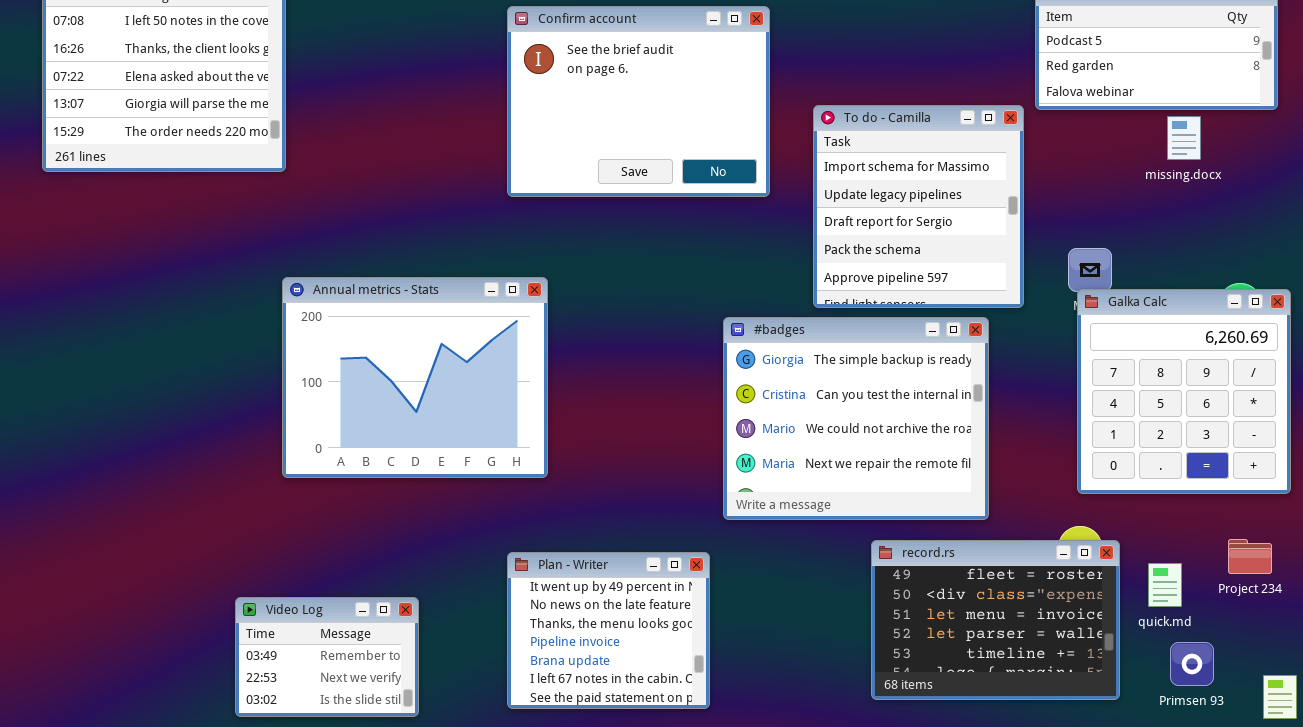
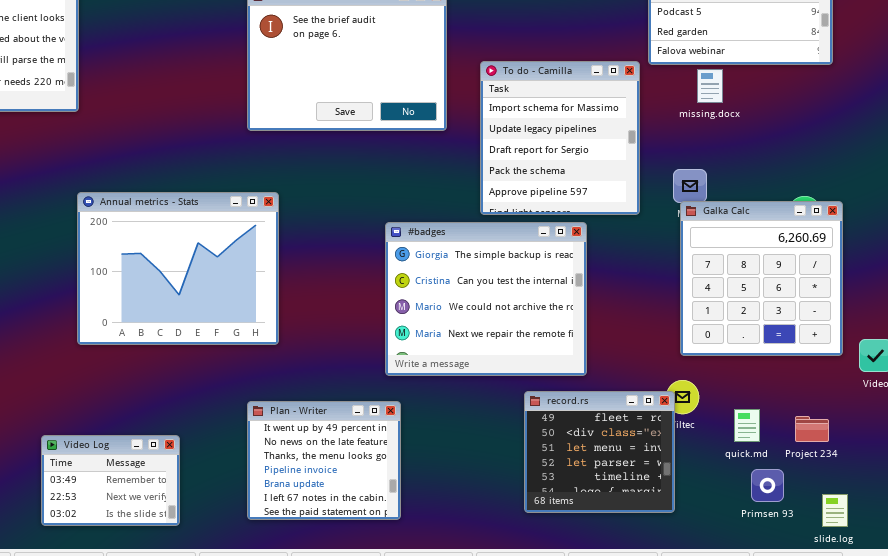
missing.docx: [1167,116,1201,160] -> [697,69,723,103], moved
#badges: [723,317,989,520] -> [385,222,587,376], moved
Project 234: [1228,539,1272,574] -> [795,416,829,442], moved
record.rs: [871,540,1120,700] -> [524,391,675,513], resized

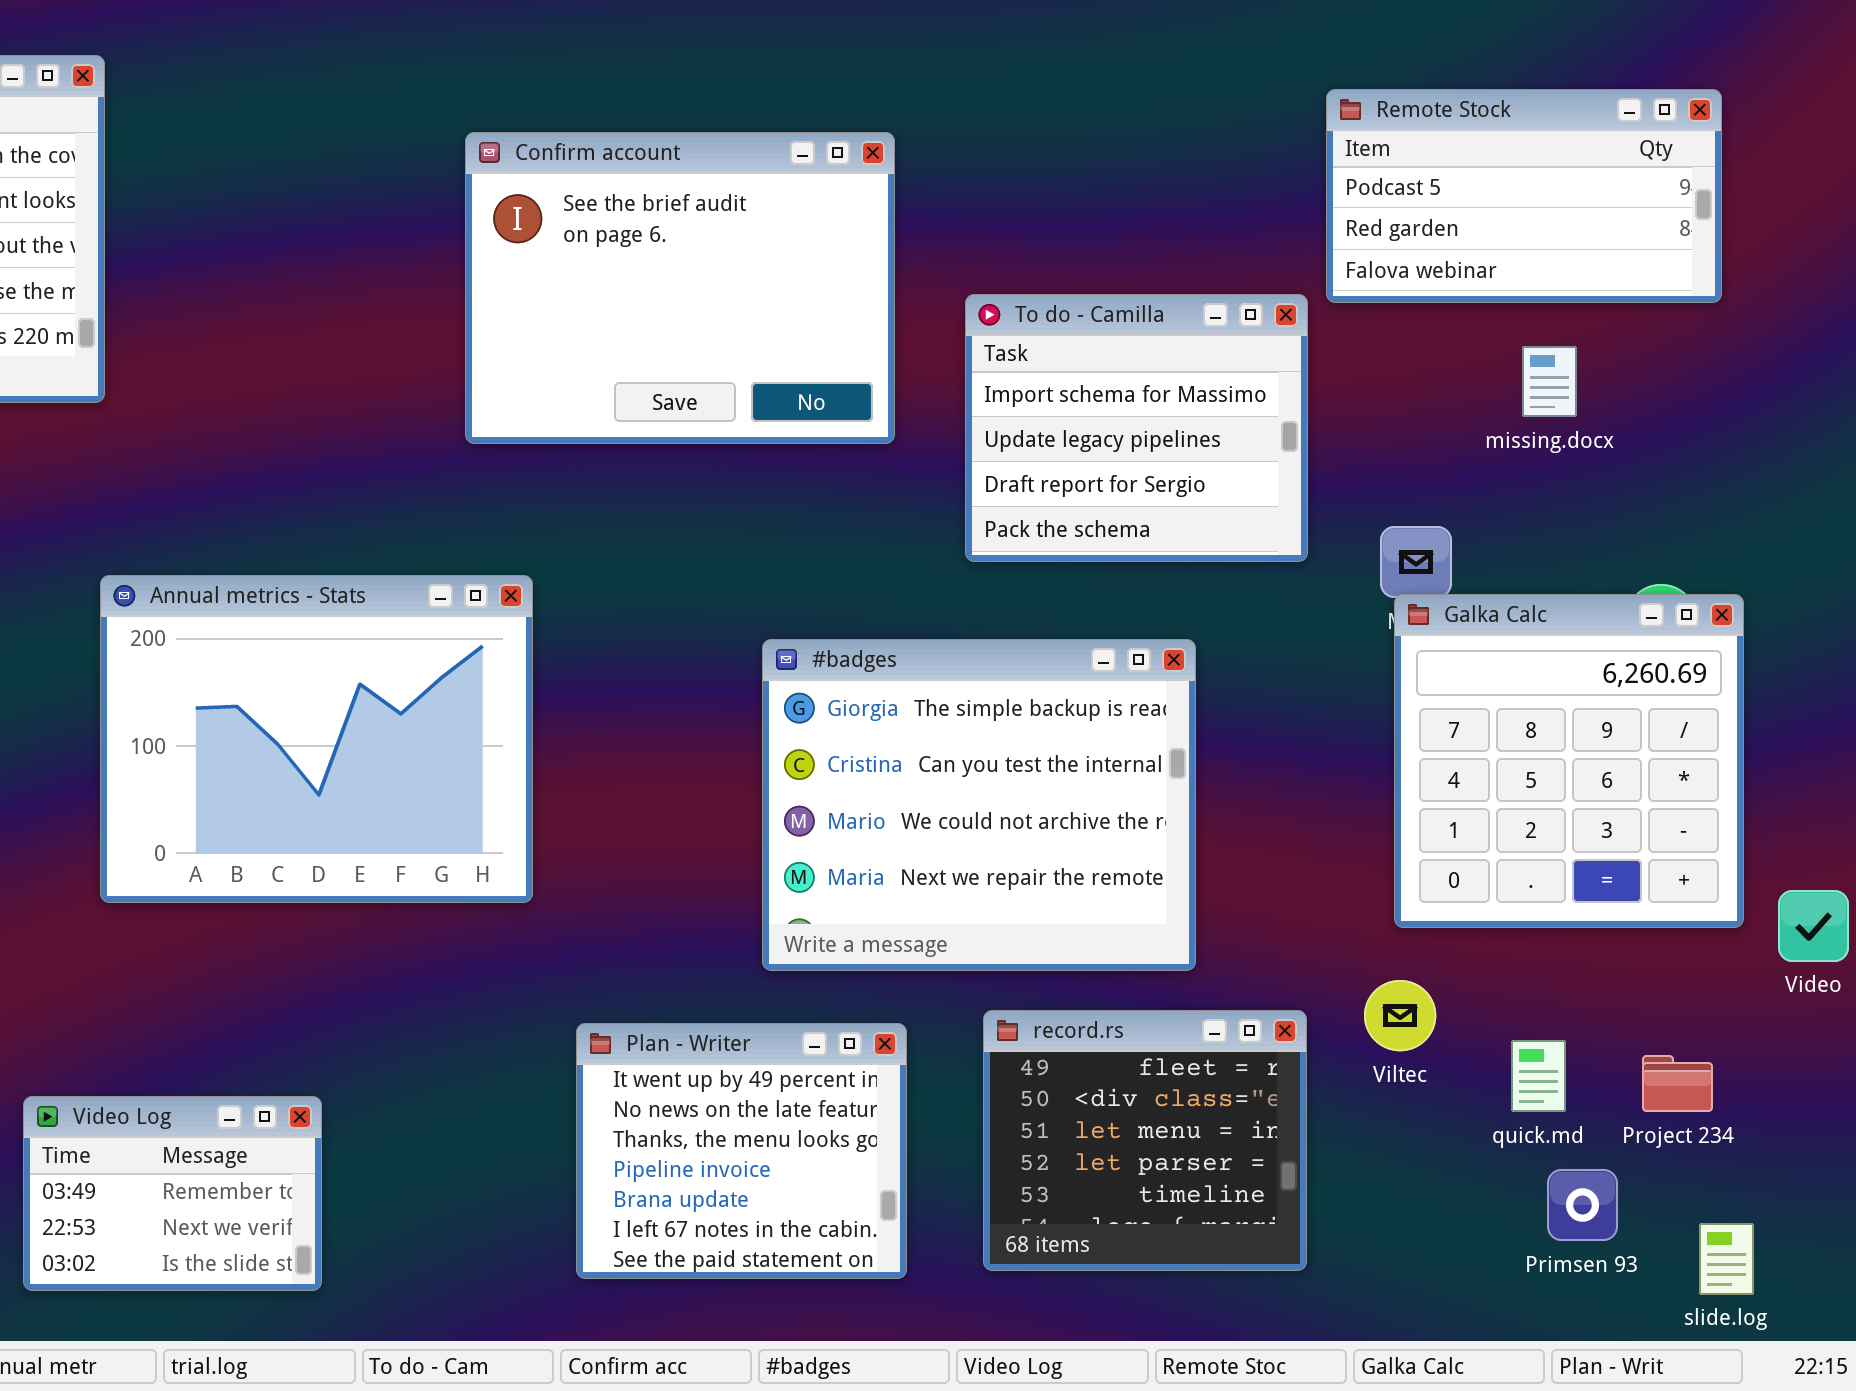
To do - Camilla: [480,61,640,215] -> [965,294,1308,562], resized
missing.docx: [697,69,723,103] -> [1522,346,1577,417], moved
record.rs: [524,391,675,513] -> [983,1010,1307,1271], moved
Plan - Writer: [247,401,401,520] -> [576,1023,907,1279], moved

